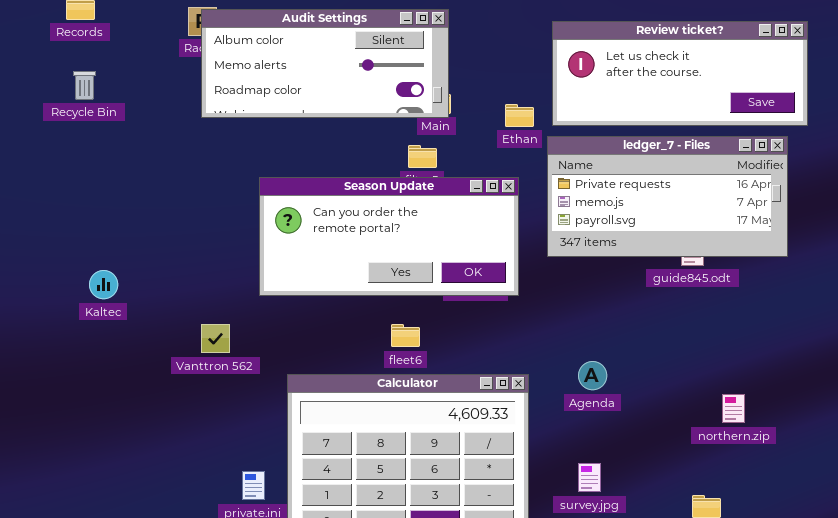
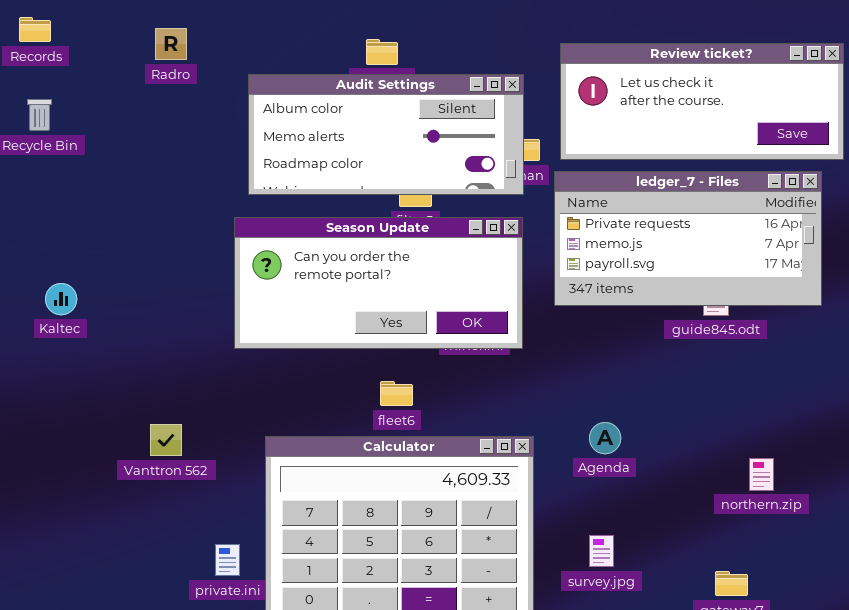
Audit Settings: [201,9,449,118] -> [248,74,524,195], moved
Kaltec: [89,270,118,299] -> [45,283,77,315], moved
Vanttron 562: [201,324,230,353] -> [150,424,182,456], moved

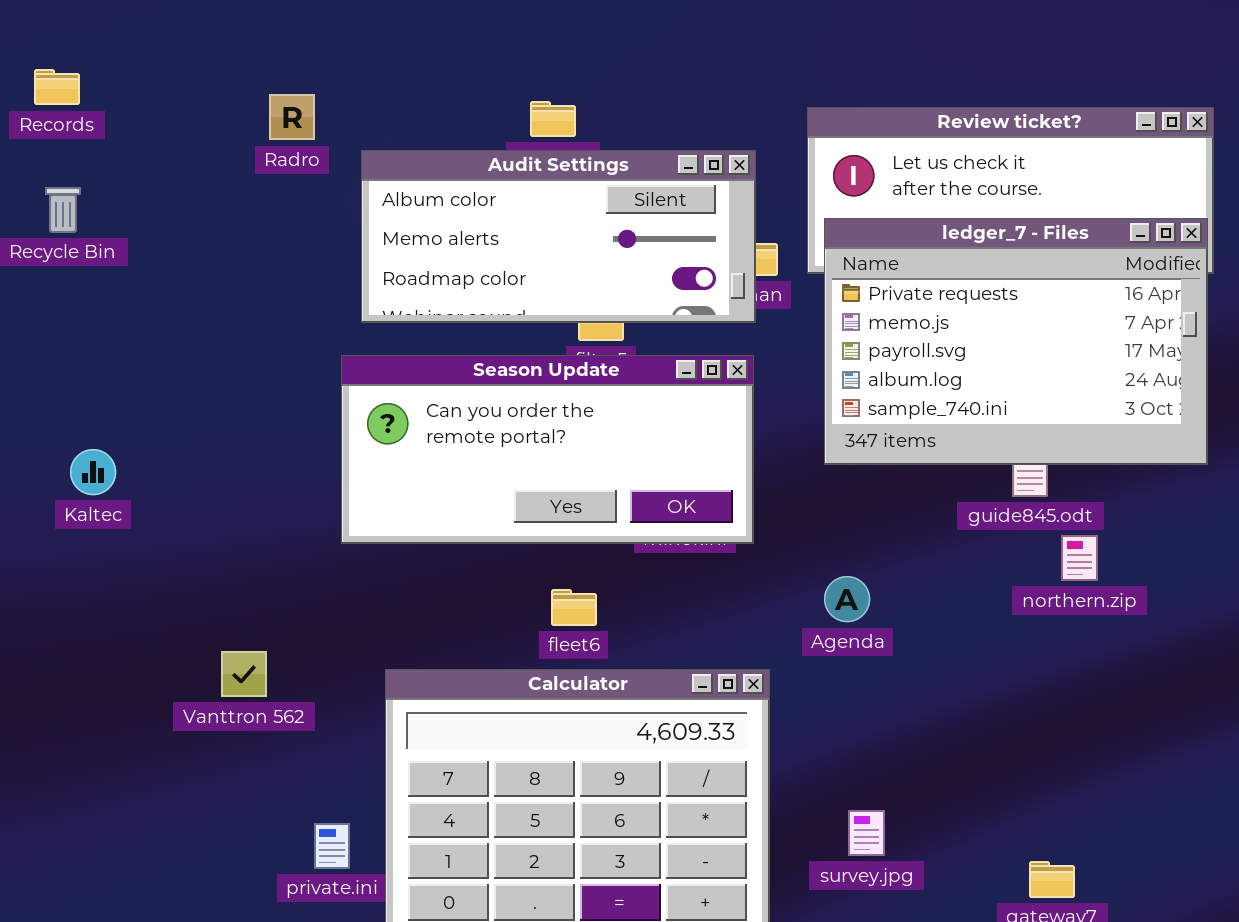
Radro: [155,28,187,60] -> [269,94,315,140], moved
ledger_7 - Files: [554,171,822,306] -> [824,218,1208,465], moved, resized
Agenda: [589,422,621,454] -> [824,576,870,622], moved
northern.zip: [749,458,774,491] -> [1061,535,1098,581], moved

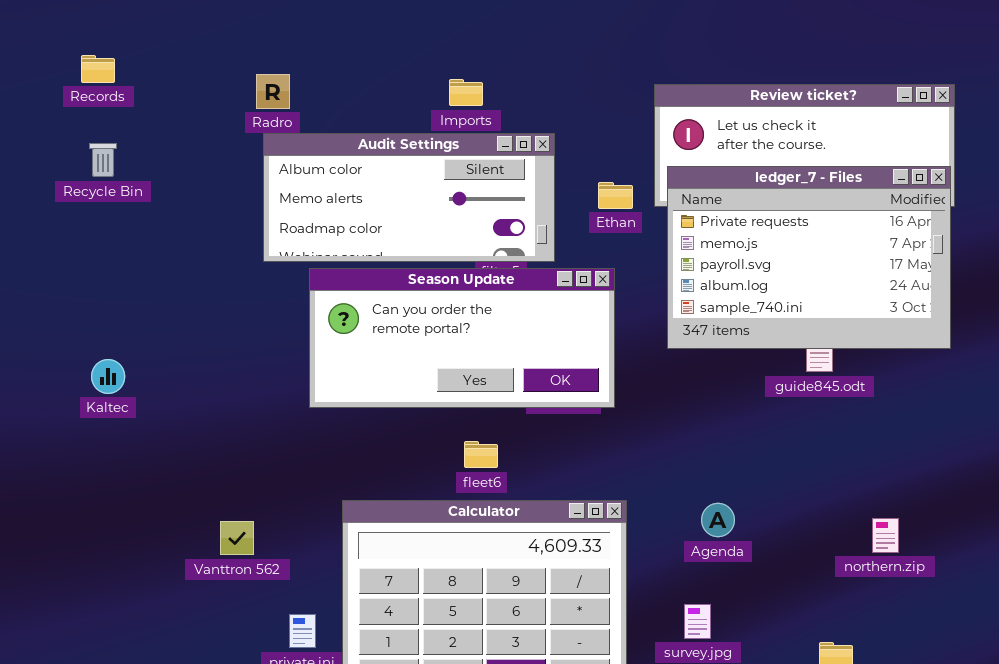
Audit Settings: [361,150,756,323] -> [263,133,555,262], moved
Kaltec: [70,449,116,495] -> [91,359,125,394], moved
northern.zip: [1061,535,1098,581] -> [872,518,899,553], moved
Agenda: [824,576,870,622] -> [701,503,735,537], moved
Vanttron 562: [221,651,267,697] -> [220,521,254,555], moved

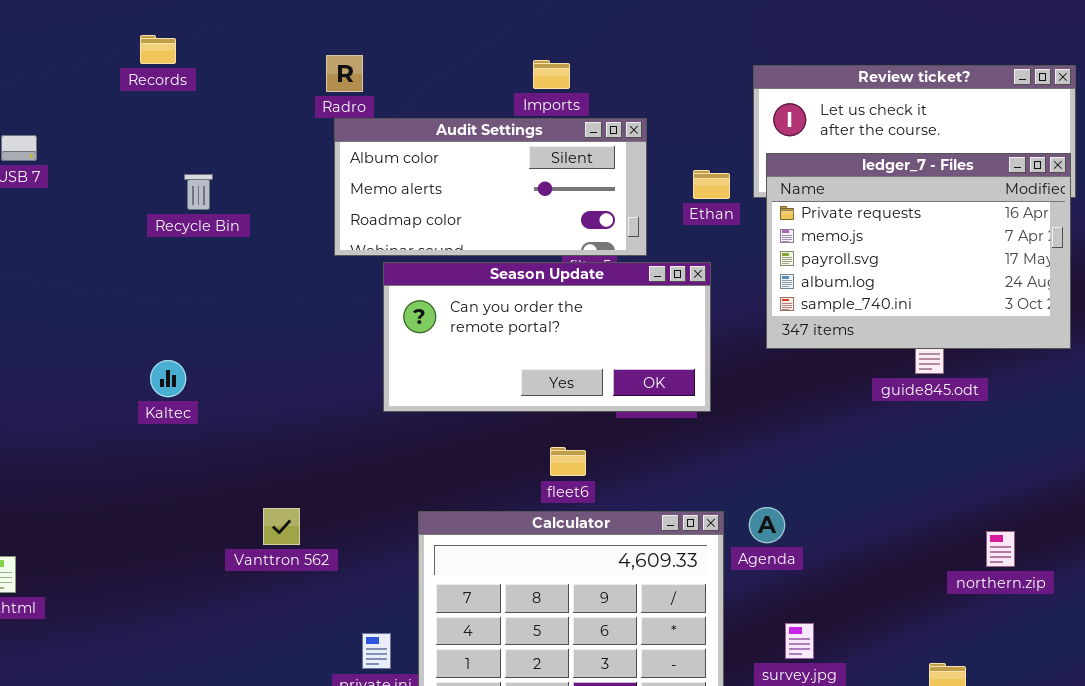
Recycle Bin: [89,143,117,177] -> [184,174,213,210], moved
Agenda: [701,503,735,537] -> [749,507,785,543], moved
Vanttron 562: [220,521,254,555] -> [263,508,300,545], moved

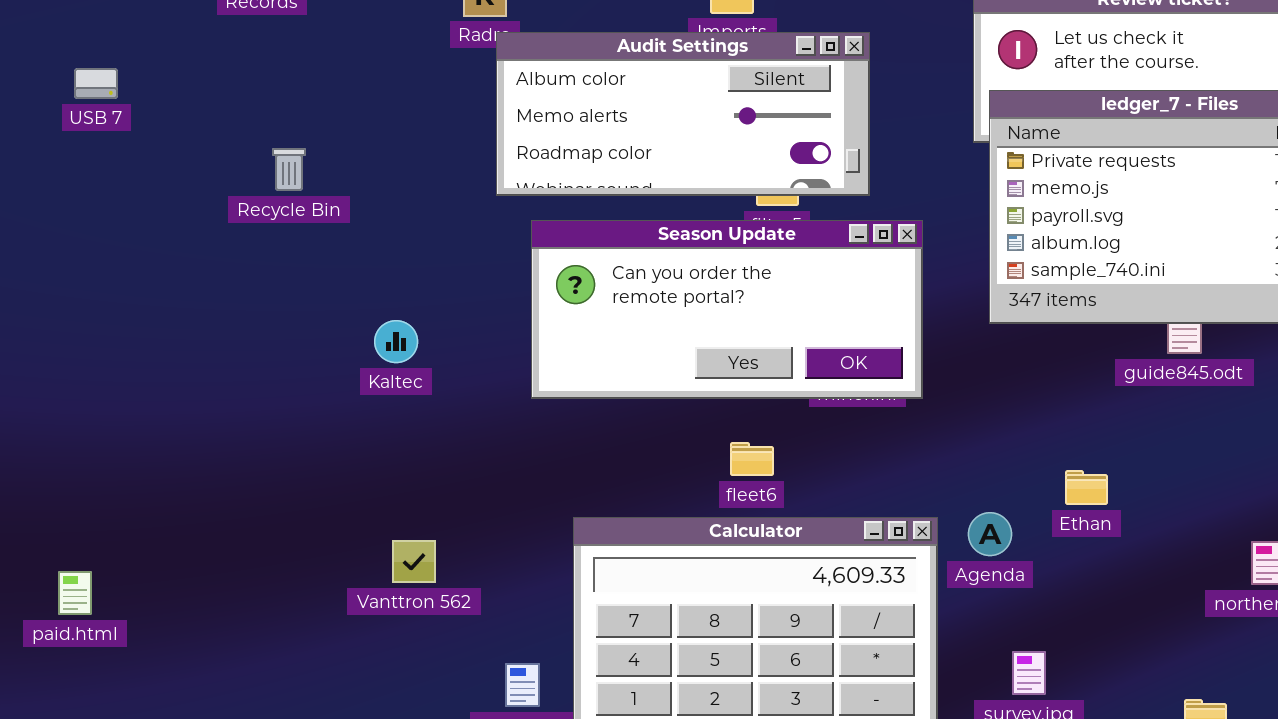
Audit Settings: [334,118,647,256] -> [496,32,870,196], moved
Ethan: [693,170,730,199] -> [1065,470,1108,505], moved
Recycle Bin: [184,174,213,210] -> [272,148,306,191], moved
Kaltec: [150,360,186,397] -> [374,320,418,363], moved
Vanttron 562: [263,508,300,545] -> [392,540,436,583], moved

